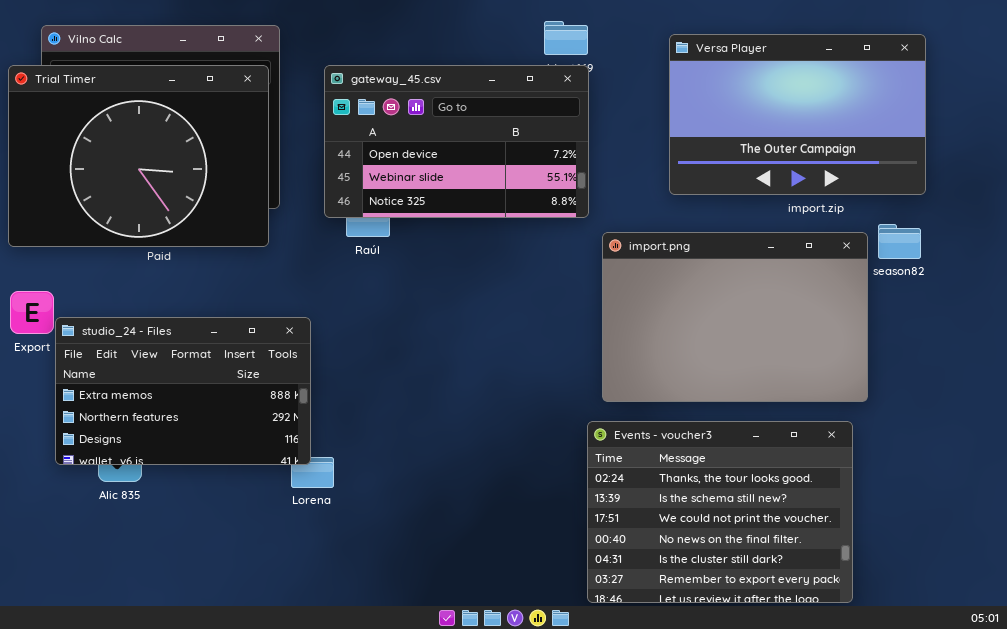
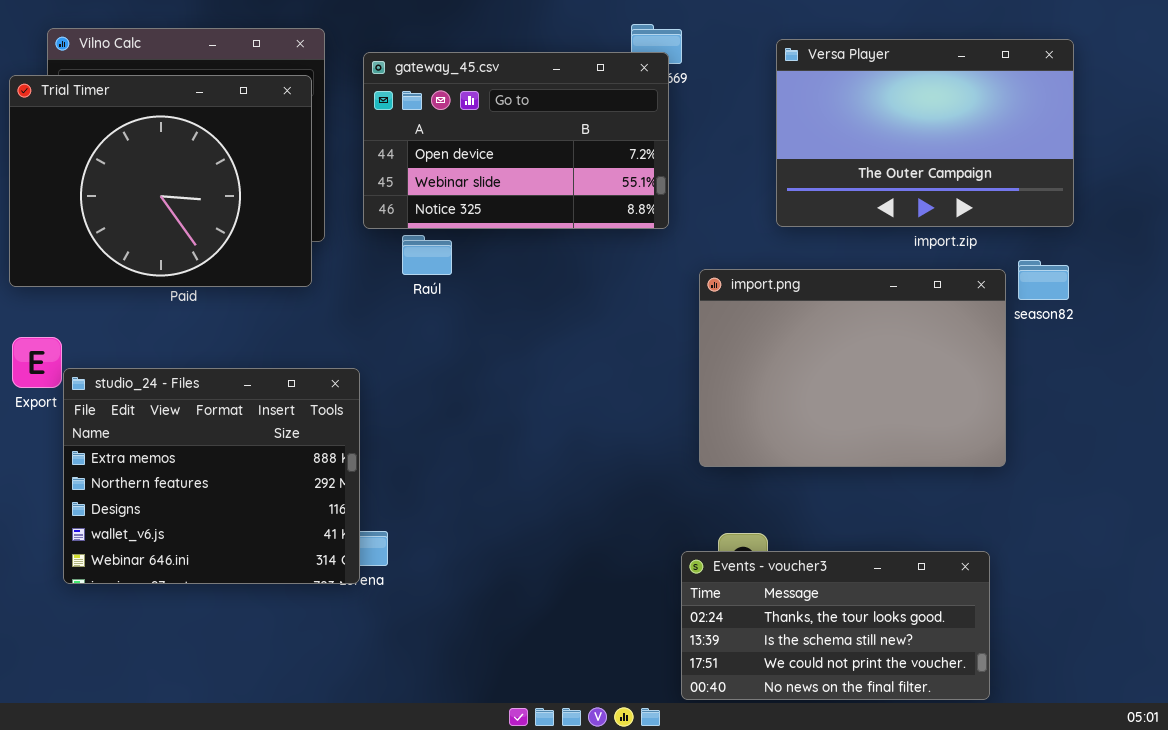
gateway_45.csv: [324,65,589,218] -> [363,52,669,229], moved
studio_24 - Files: [55,317,311,465] -> [63,368,360,584], resized
Events - voucher3: [587,421,853,603] -> [681,551,990,700], resized

